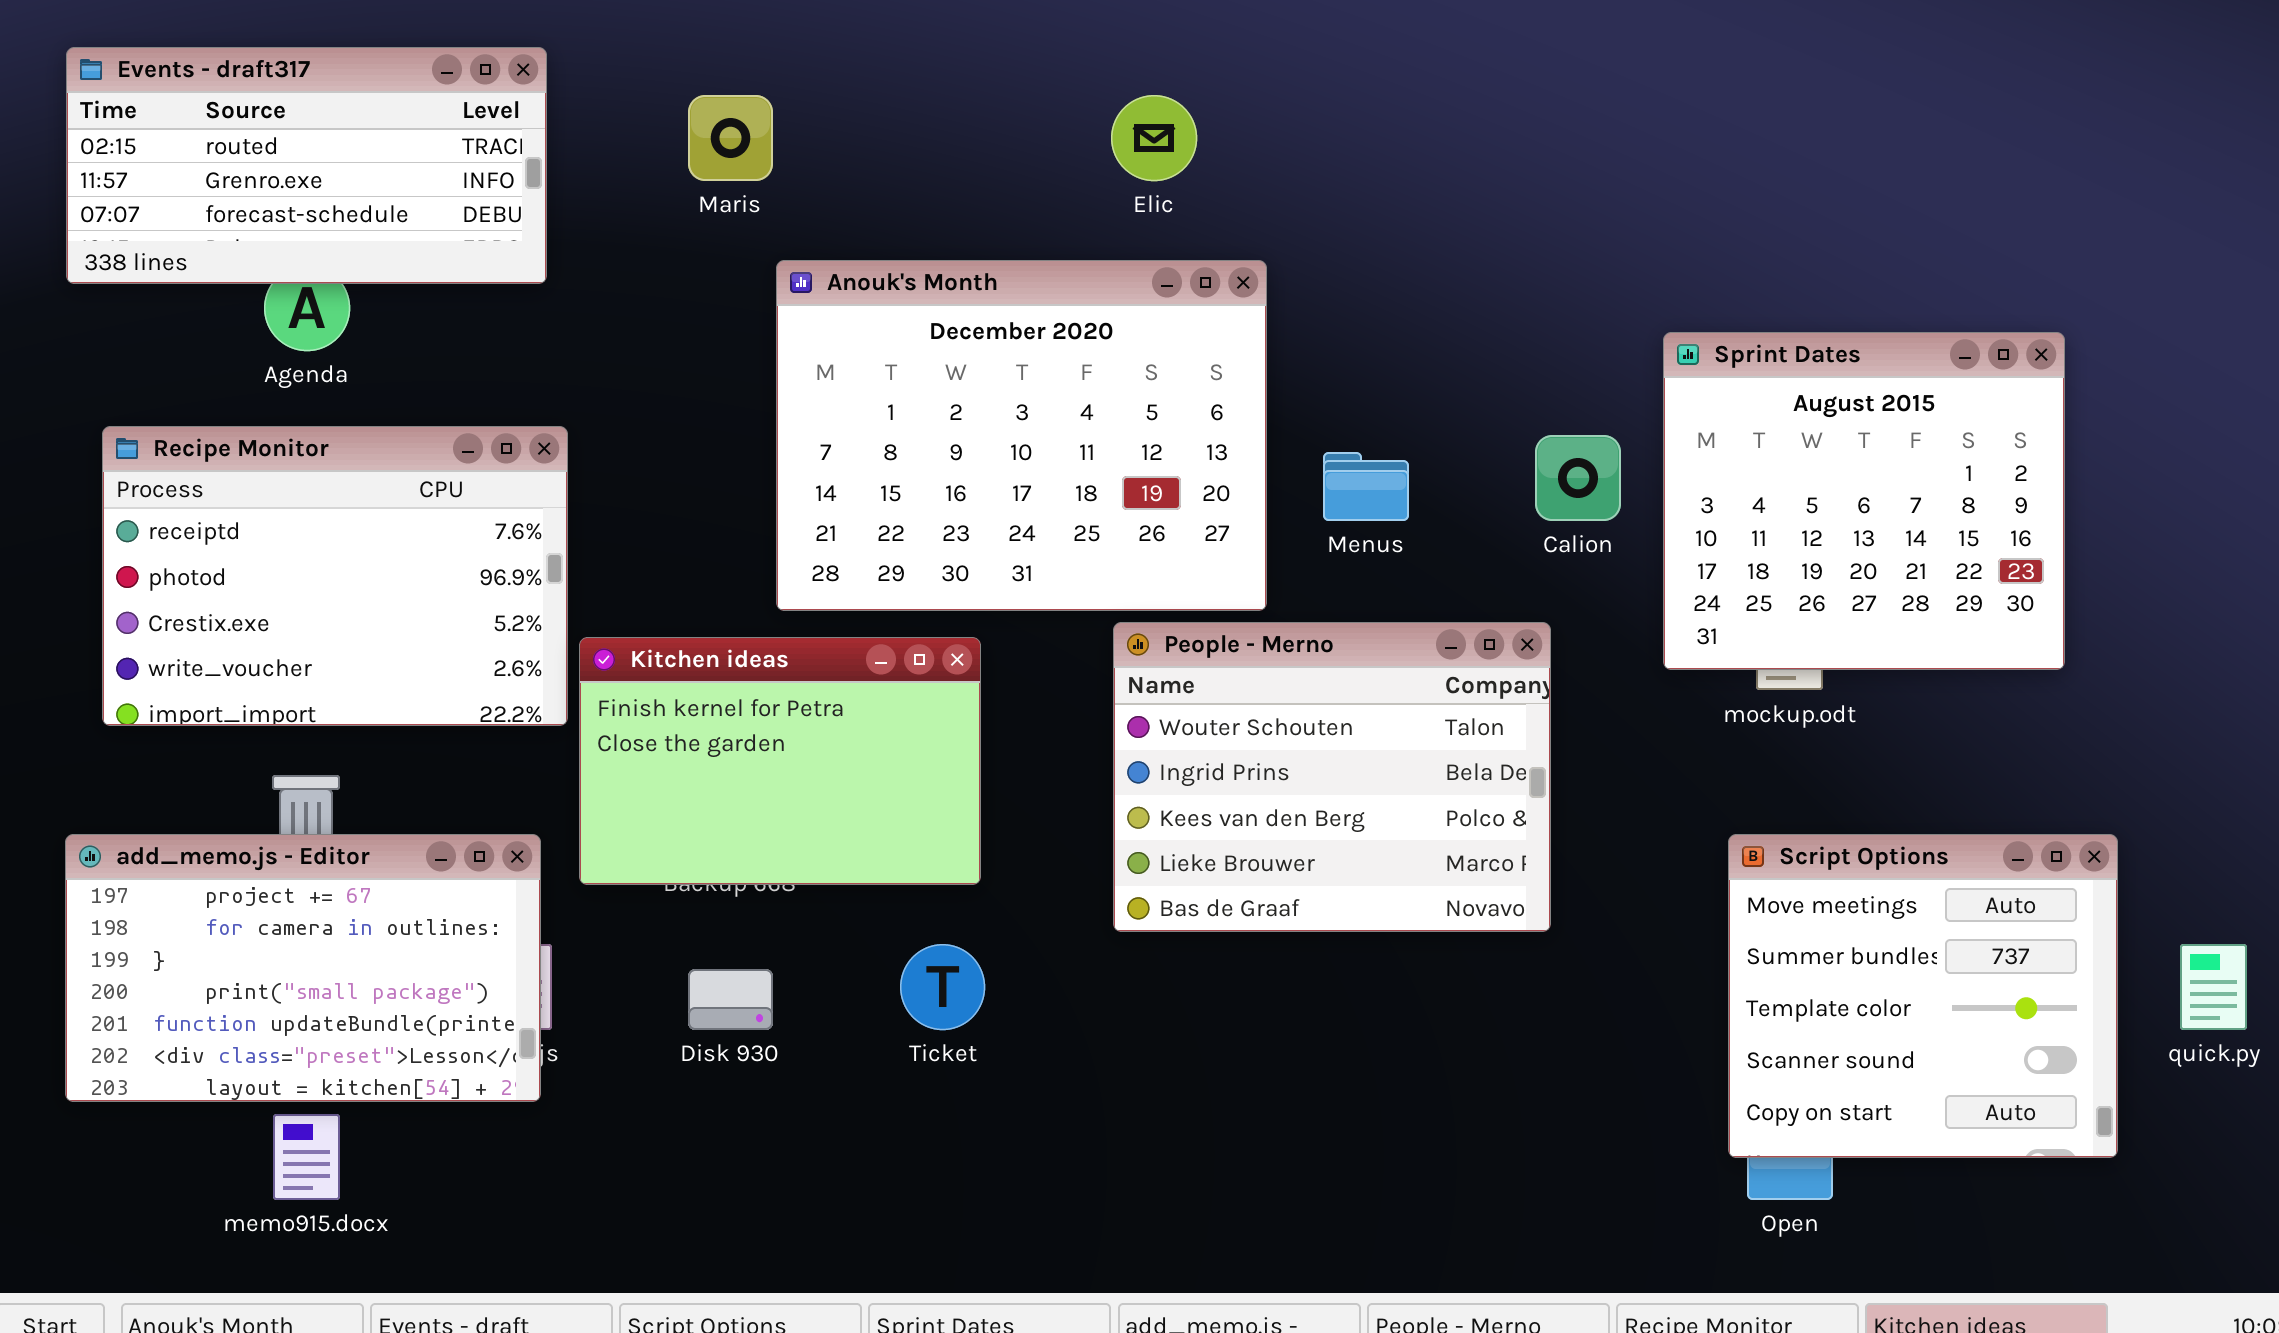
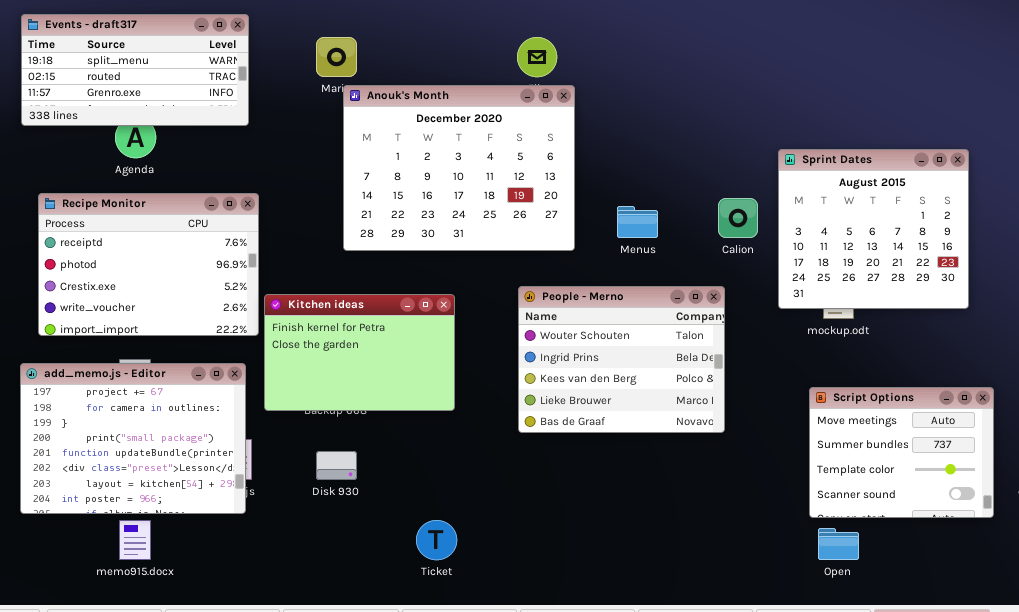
Events - draft317: [66,47,547,284] -> [21,14,249,126], scrolled up 1 row
Anouk's Month: [776,260,1267,611] -> [343,85,575,251], moved
add_memo.js - Editor: [65,834,541,1102] -> [20,363,246,514], resized
Script Options: [1728,834,2118,1158] -> [809,387,994,518], resized
Ticket: [900,944,985,1030] -> [416,520,457,560], moved

